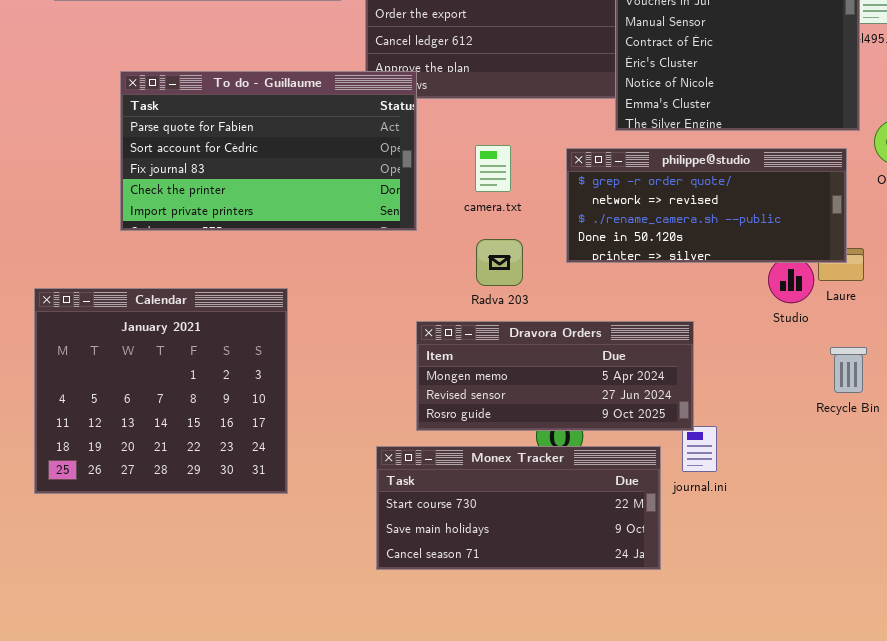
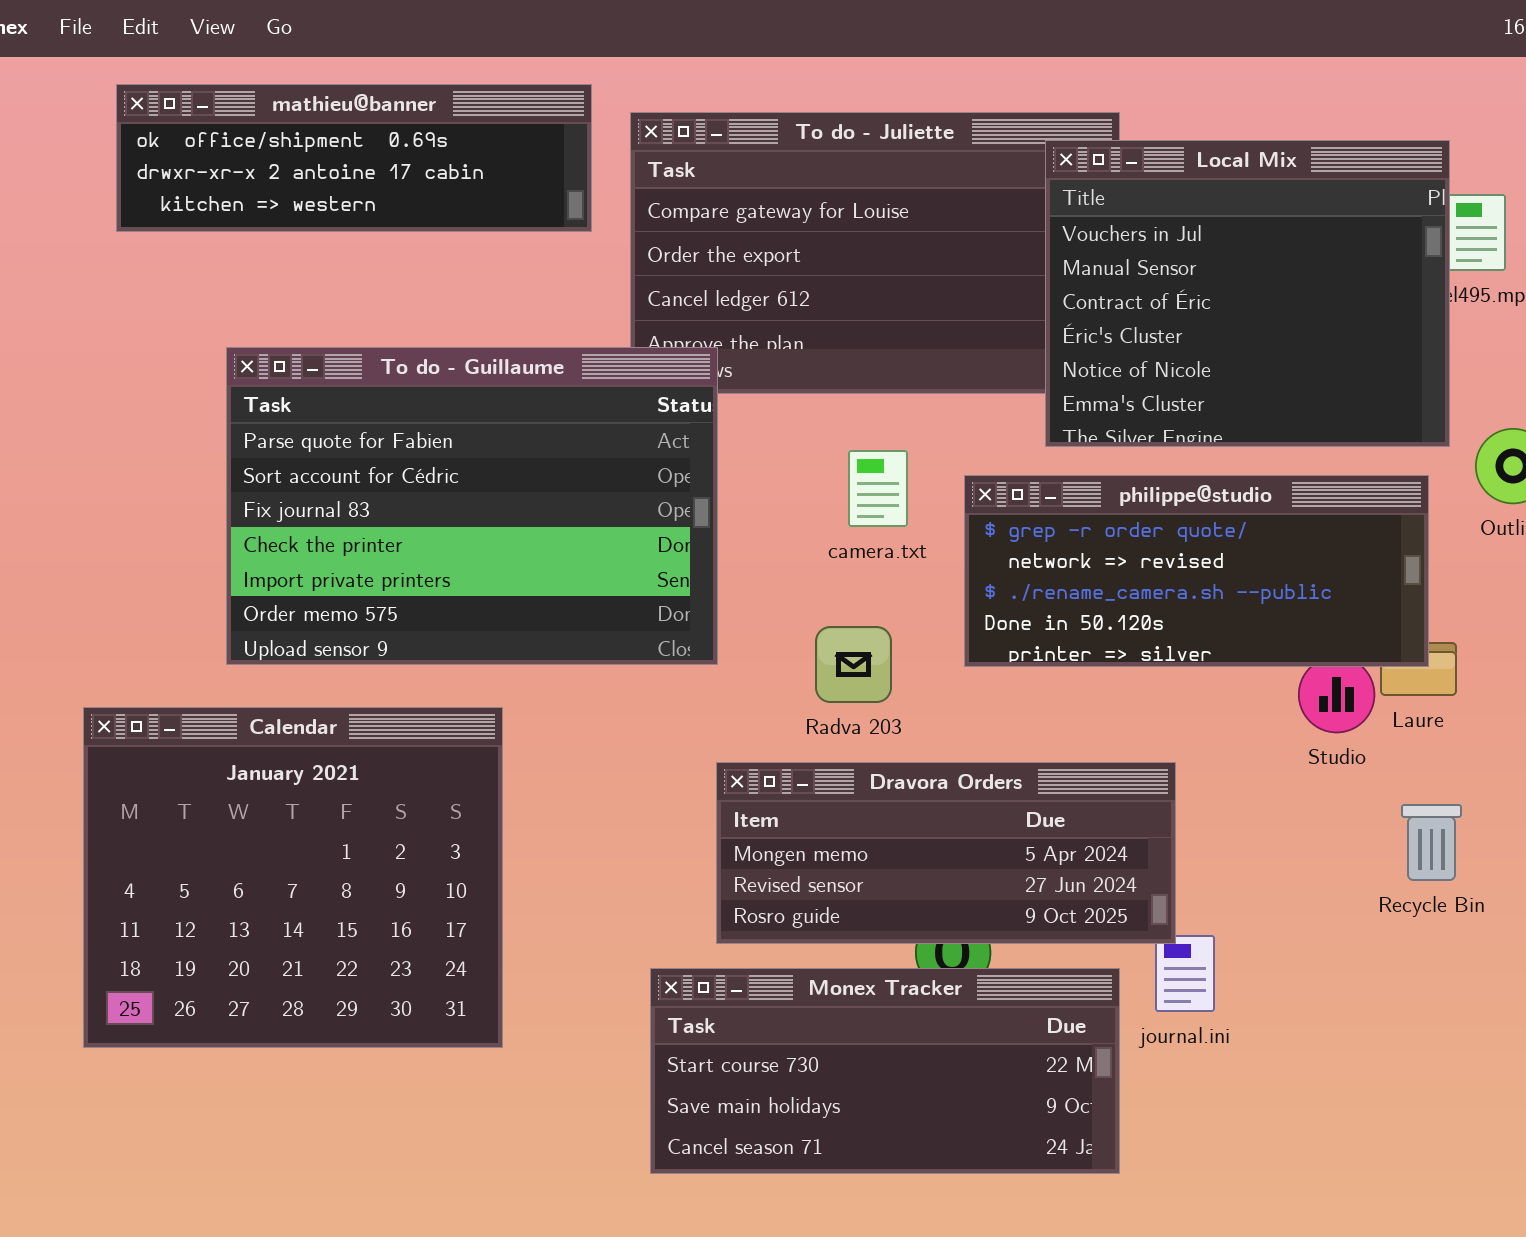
To do - Guillaume: [120,71,417,231] -> [226,347,718,665], resized
camera.txt: [475,145,511,192] -> [848,450,908,527], moved

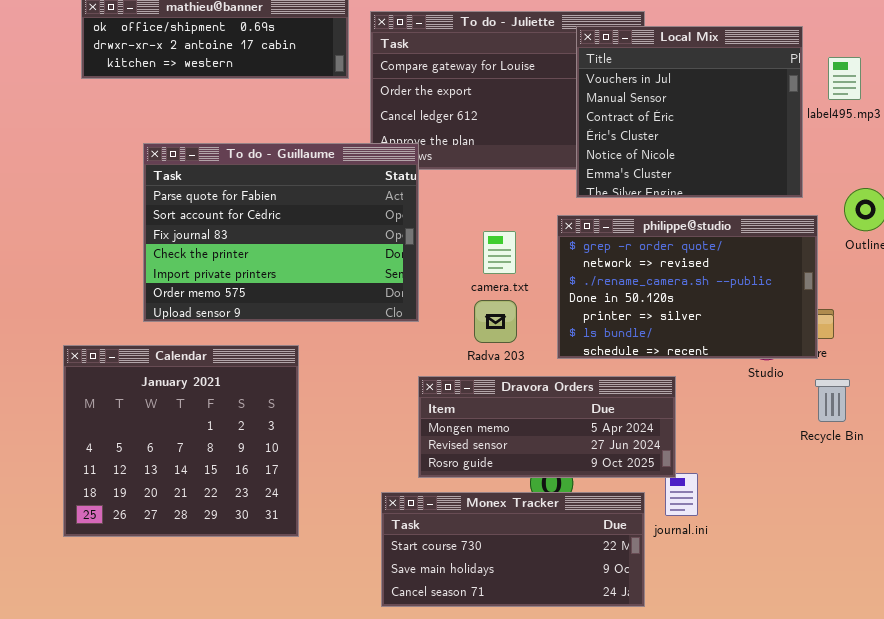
Local Mix: [1045,140,1450,447] -> [576,26,803,198], moved
camera.txt: [848,450,908,527] -> [483,231,516,274], moved
philippe@studio: [964,475,1429,667] -> [557,215,818,359], resized
Recycle Bin: [1401,804,1462,881] -> [815,379,850,422], moved

